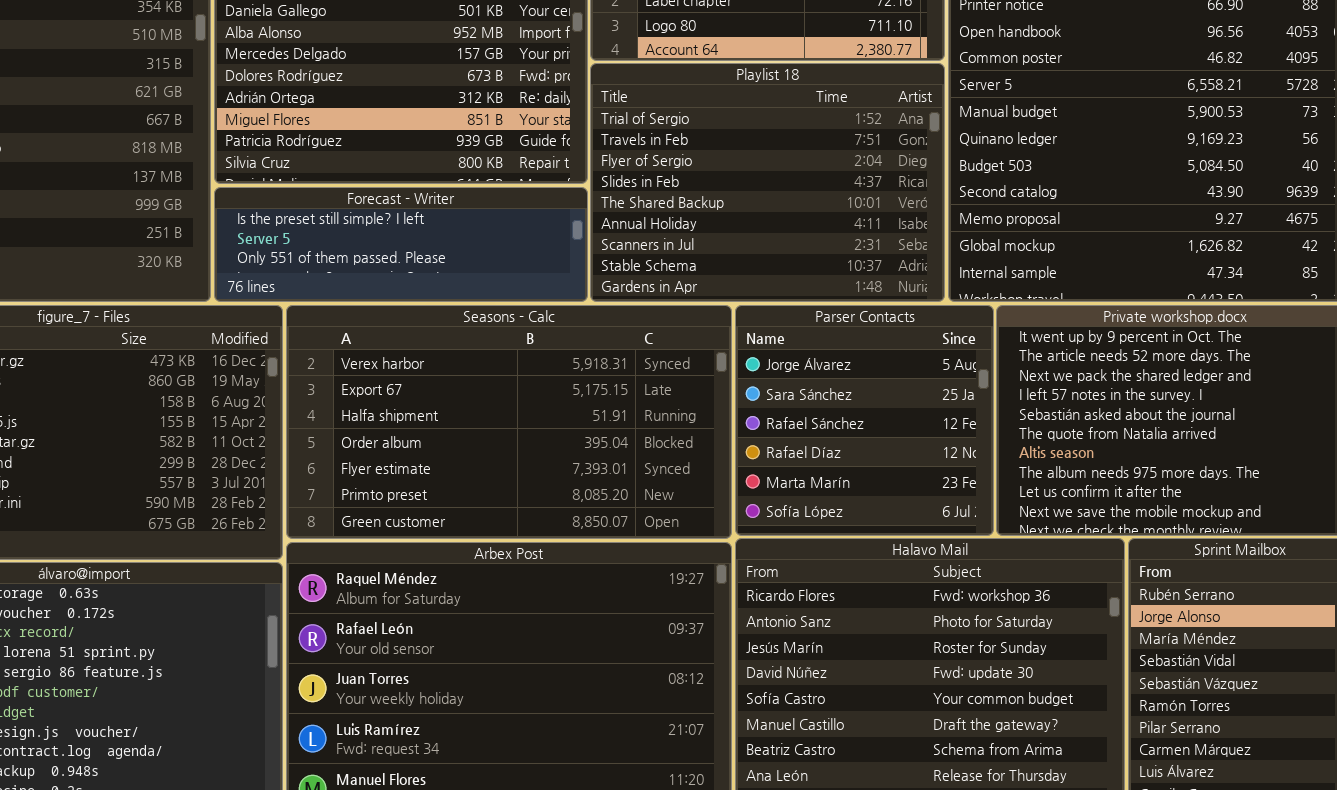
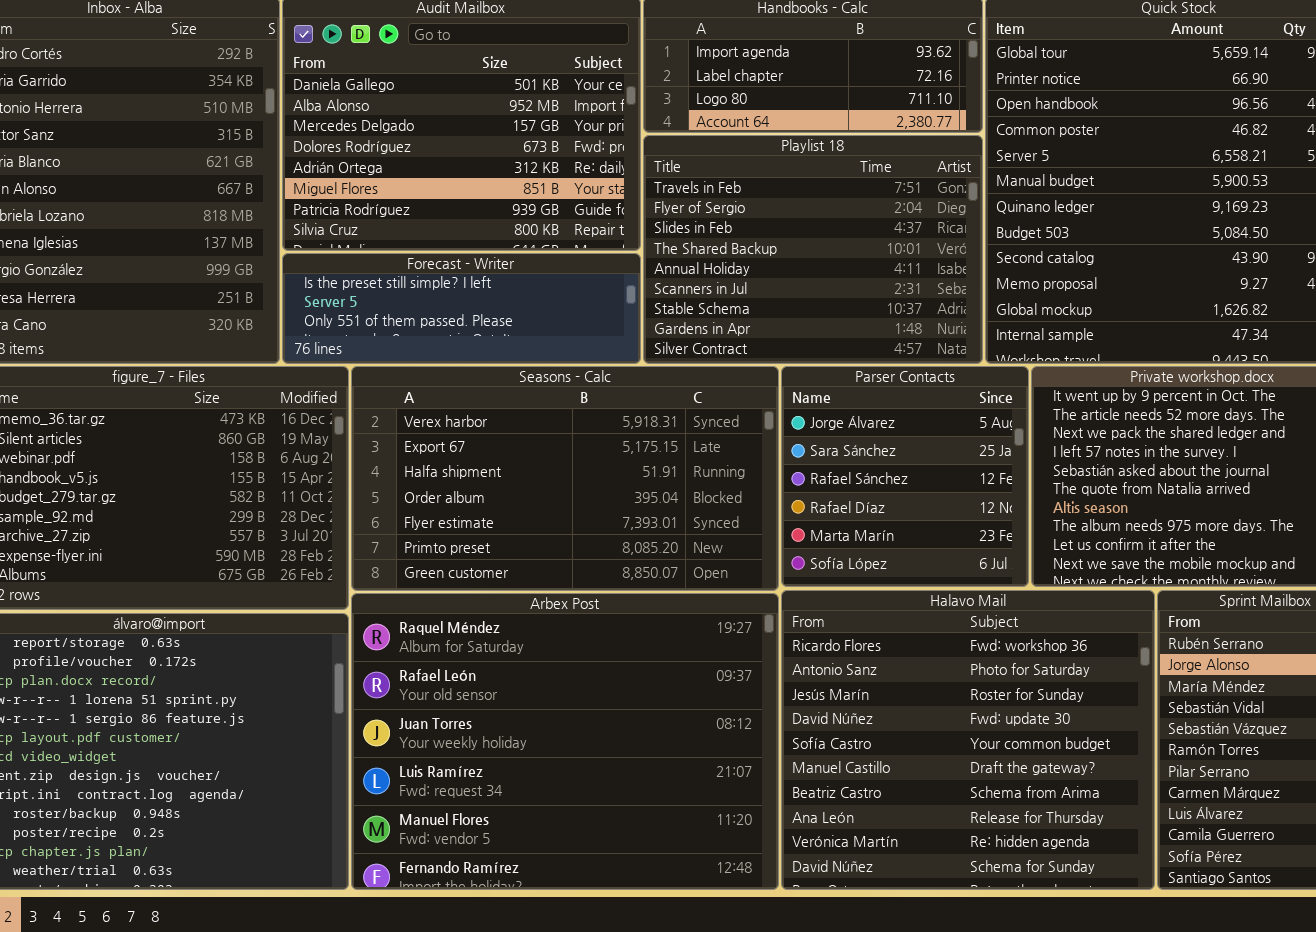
Playlist 18: [590,63,945,302] -> [643,135,983,364], scrolled down 1 row

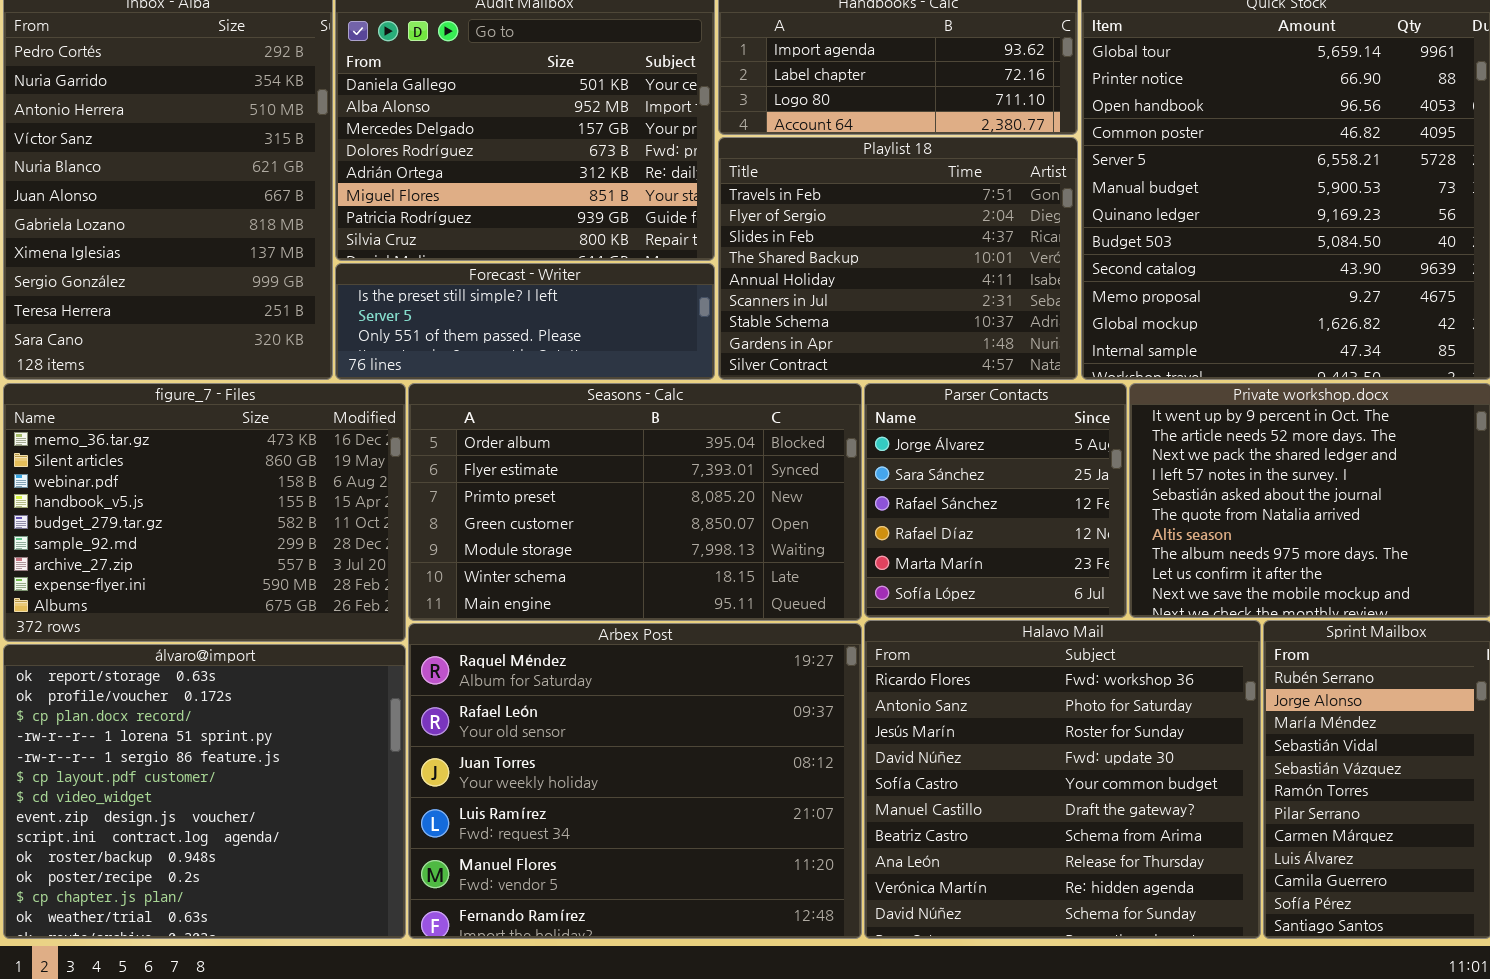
Seasons - Calc: [351,366,779,591] -> [408,383,862,621], scrolled down 3 rows

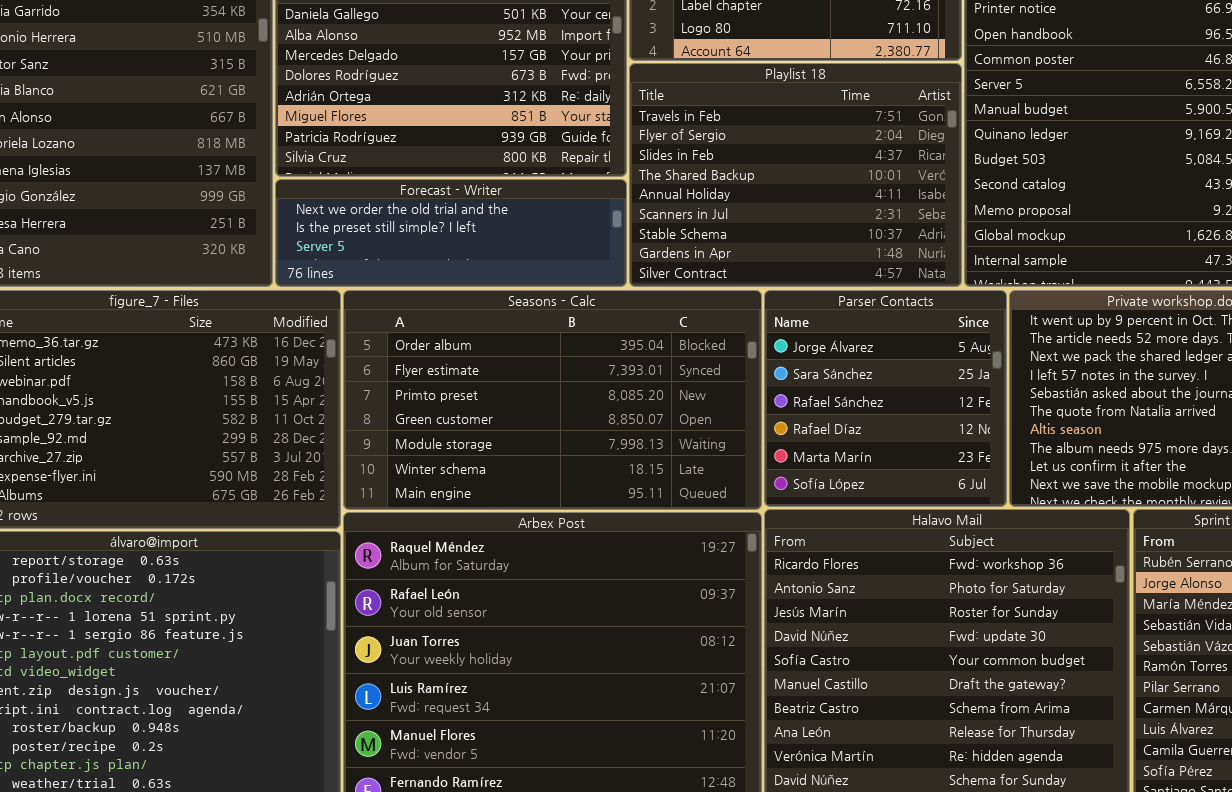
Forecast - Writer: [335,263,715,380] -> [275,179,627,287], scrolled up 1 row

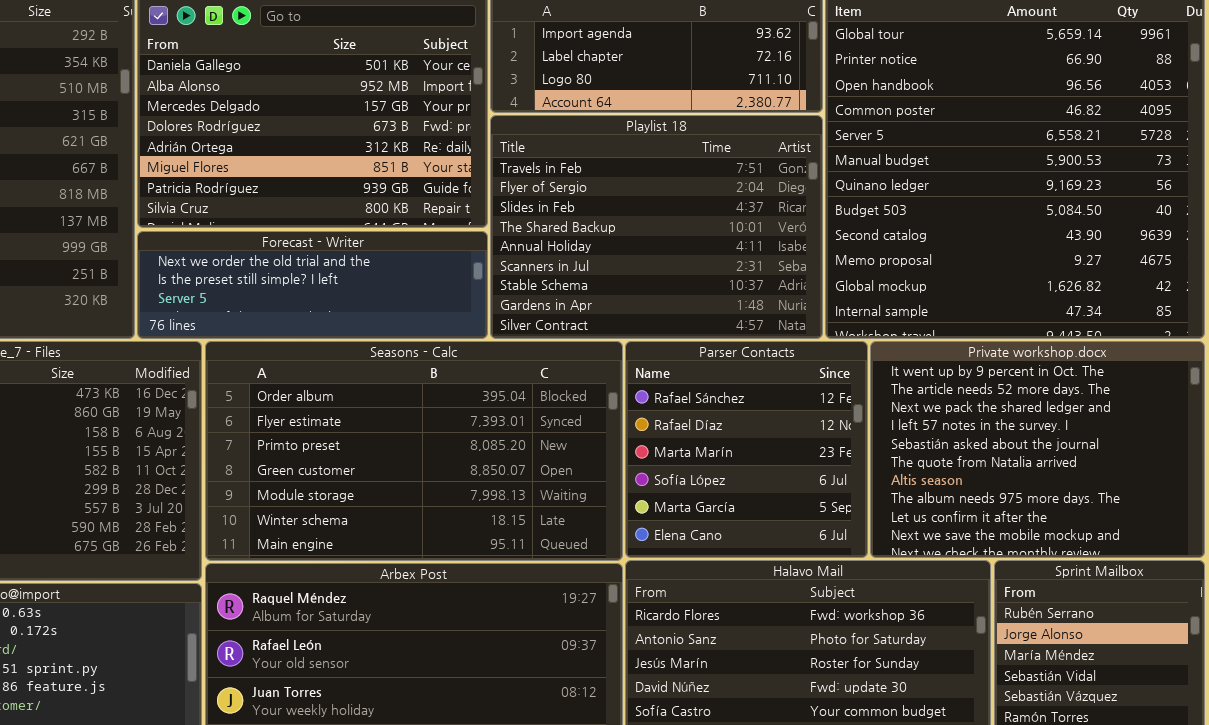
Parser Contacts: [764,290,1007,507] -> [625,341,868,558], scrolled down 2 rows

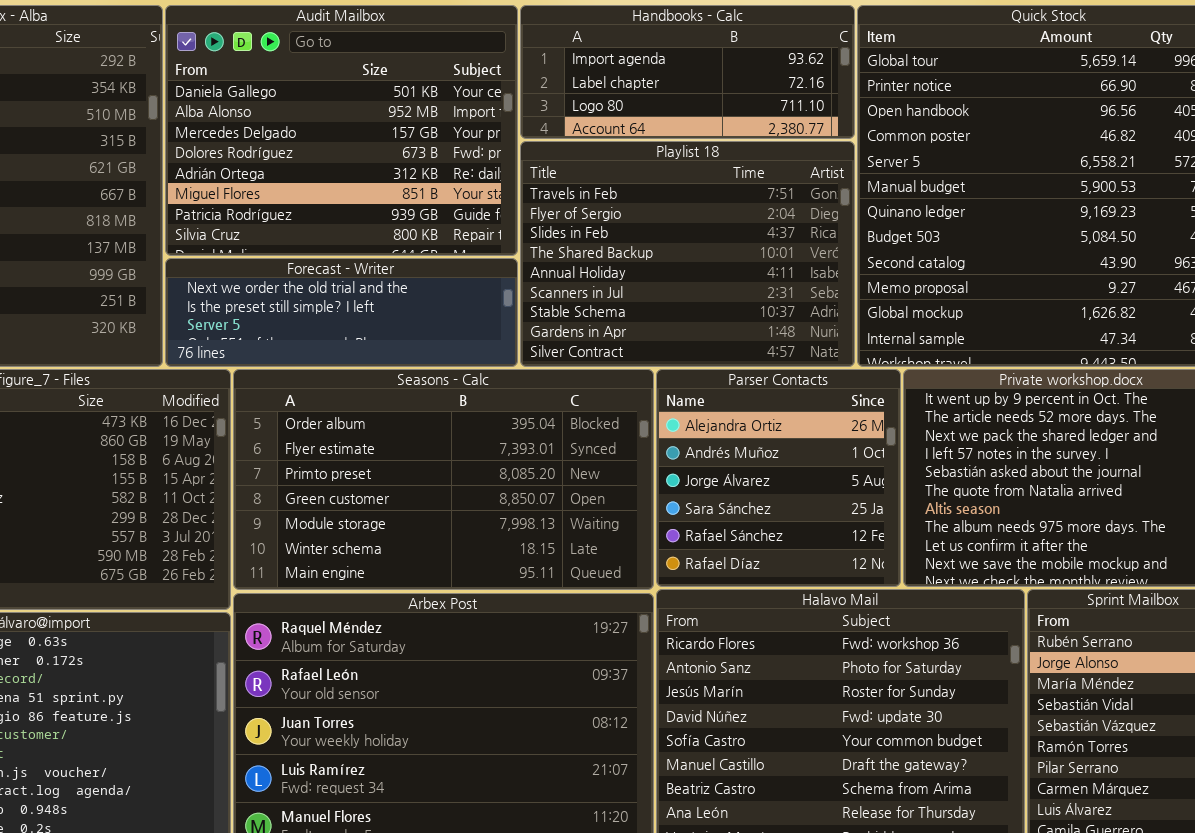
Parser Contacts: [625,341,868,558] -> [656,369,901,587], scrolled up 4 rows

